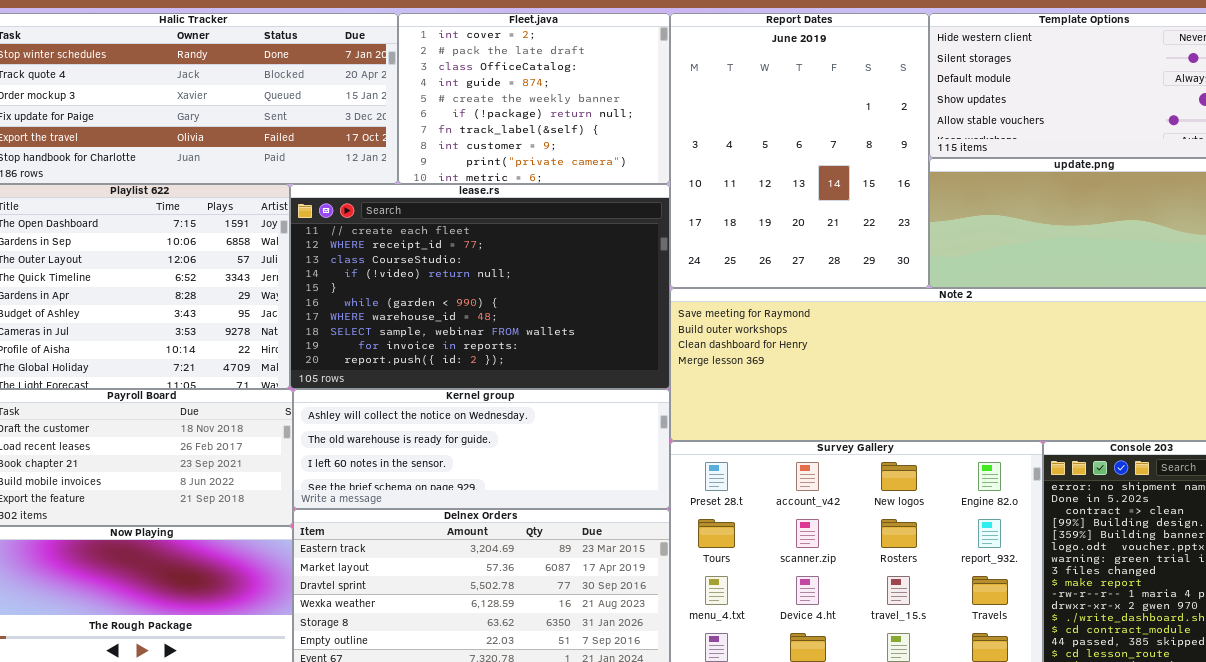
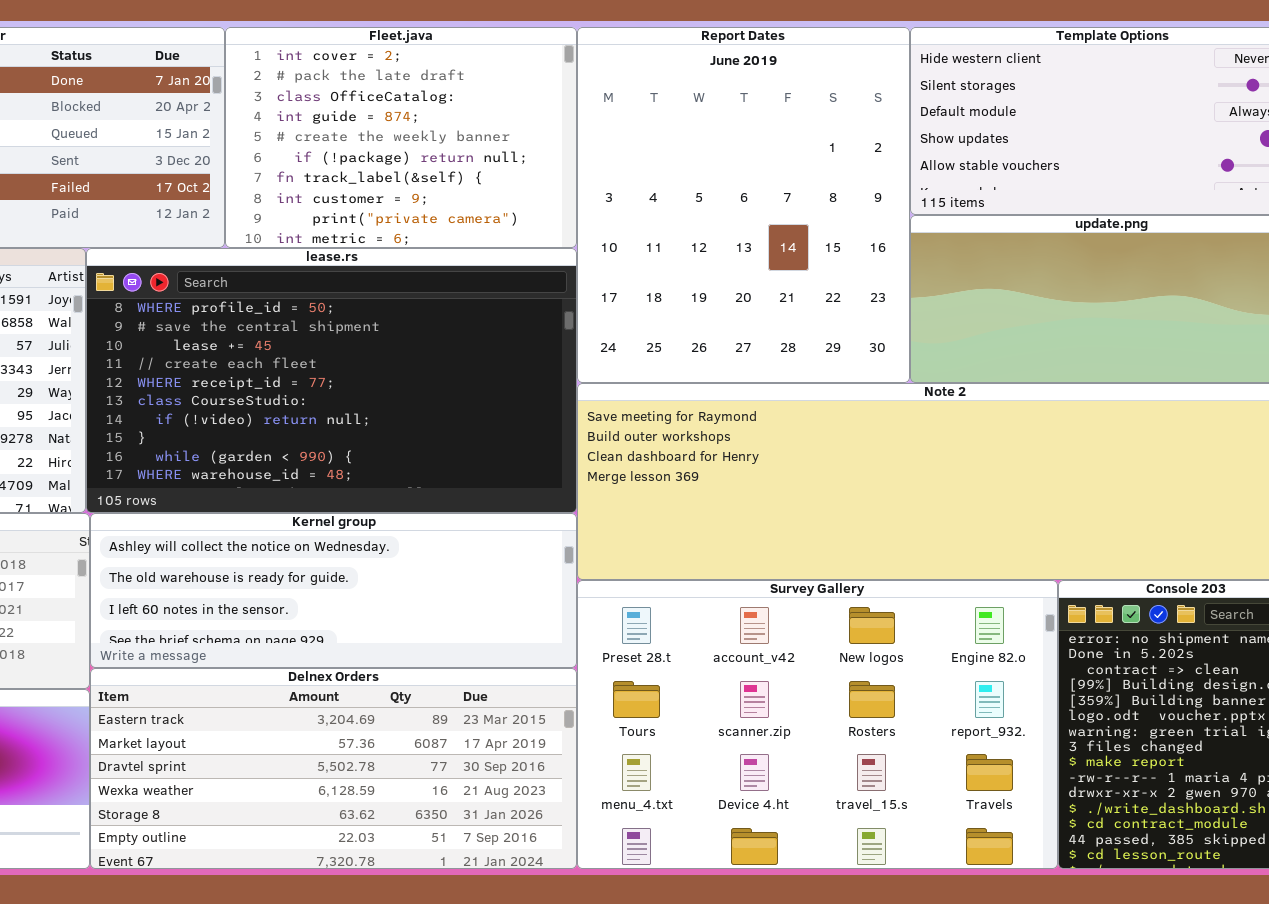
lease.rs: [290,184,670,389] -> [86,248,577,513], scrolled up 3 rows

